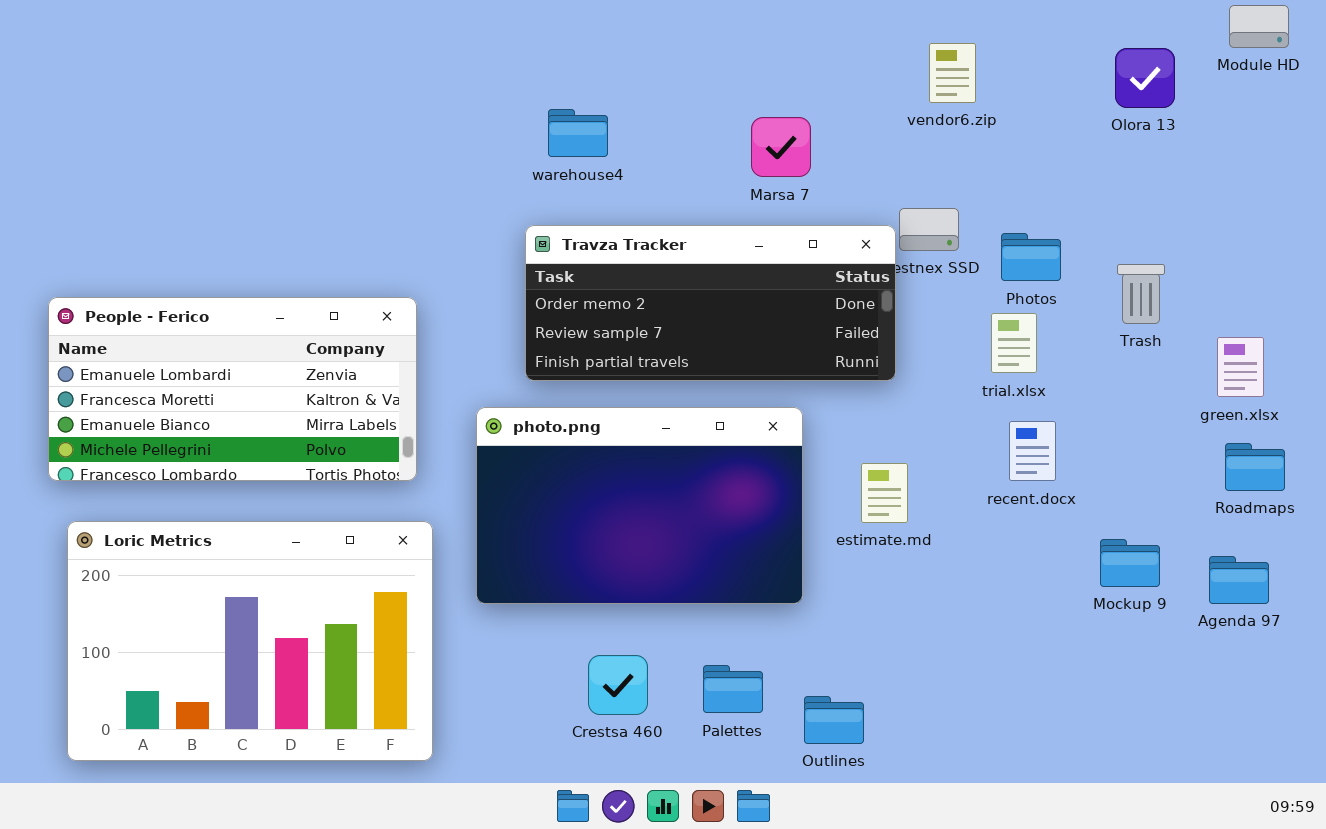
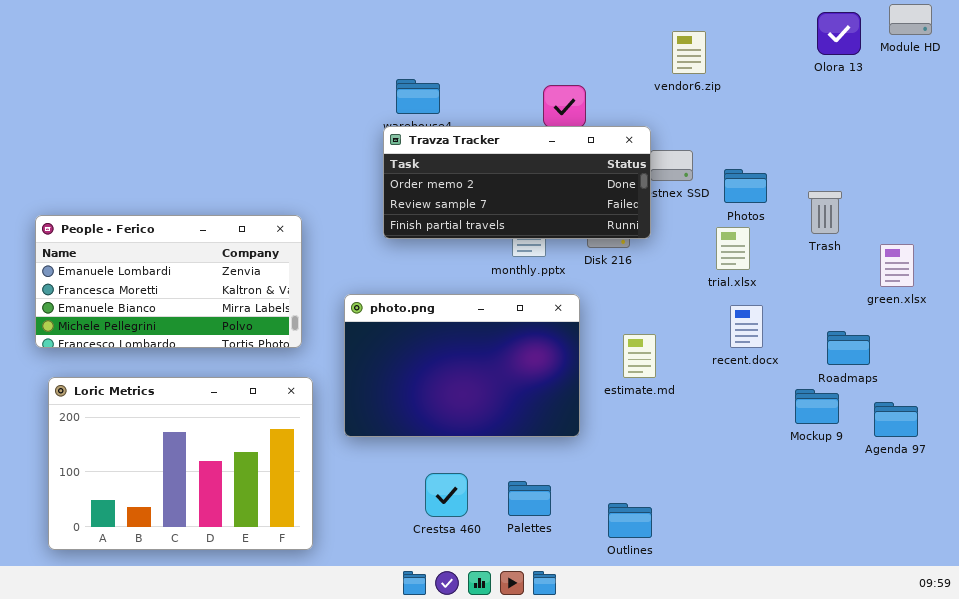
Olora 13: [1115,48,1175,108] -> [817,12,861,55], moved
Travza Tracker: [525,225,896,381] -> [383,126,651,239], moved
Roadmaps: [1225,443,1285,491] -> [827,331,870,365], moved
Outlines: [804,696,864,744] -> [608,503,652,538], moved

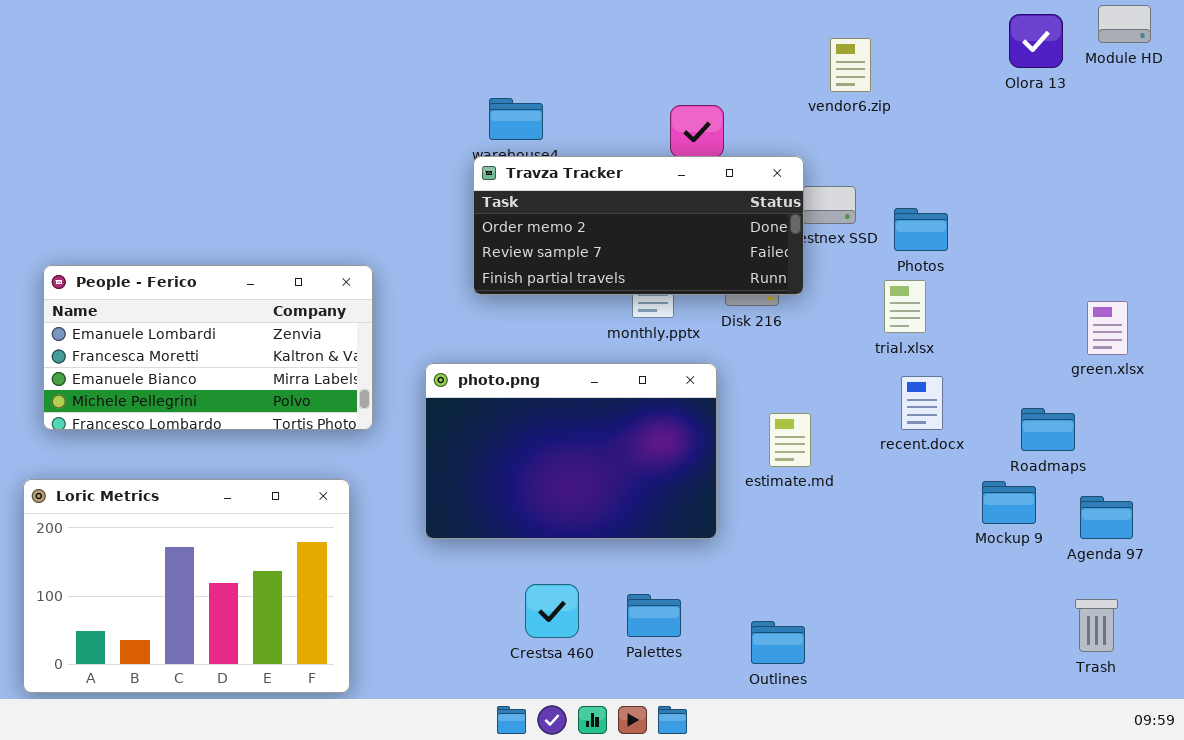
Trash: [808,191,842,234] -> [1075,599,1118,652], moved
Loric Metrics: [48,377,313,550] -> [23,479,350,693], moved

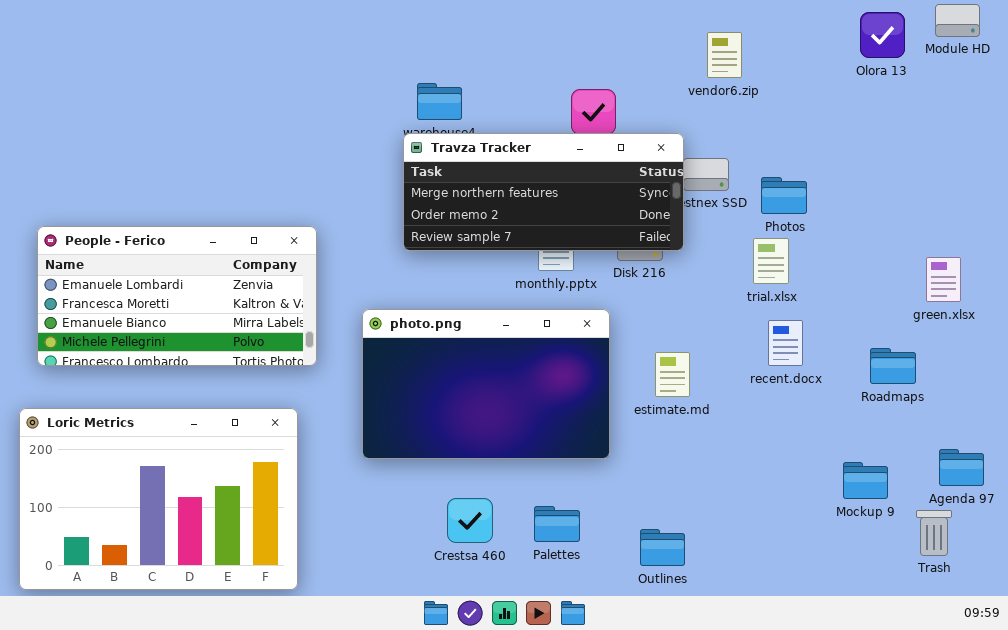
Travza Tracker: [473,156,804,295] -> [403,133,684,251], scrolled up 1 row
Mockup 9: [982,481,1036,524] -> [843,462,888,499], moved
Agenda 97: [1080,496,1133,539] -> [939,449,984,486], moved

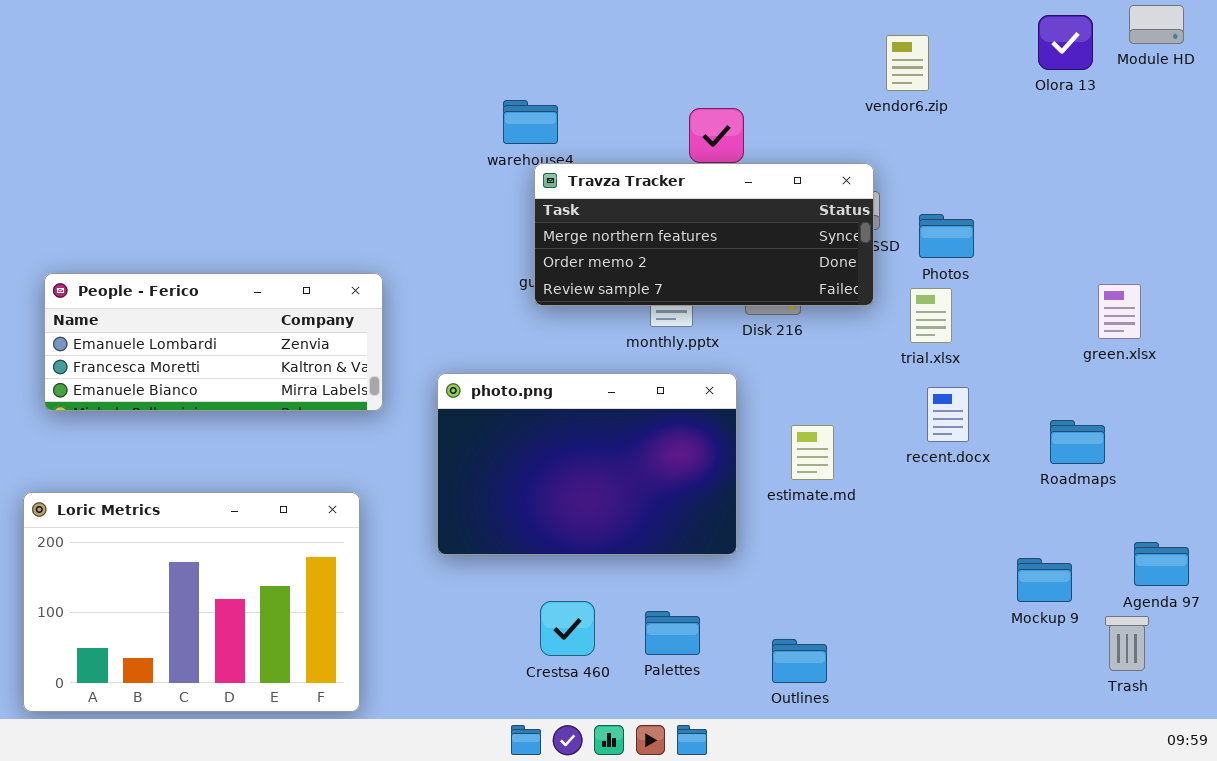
vendor6.zip: [707,32,742,78] -> [886,35,929,91], moved
Travza Tracker: [403,133,684,251] -> [534,163,874,306], moved
People - Ferico: [37,226,317,366] -> [44,273,383,411], resized
green.xlsx: [926,257,961,302] -> [1098,284,1141,339], moved

